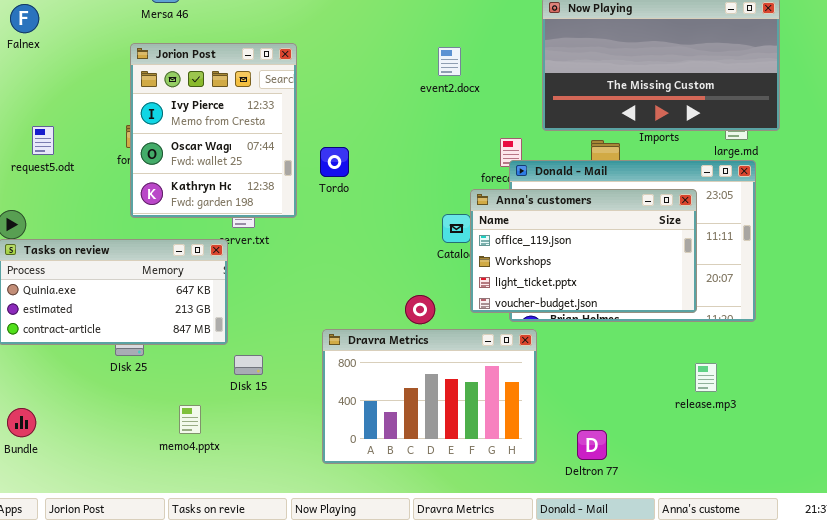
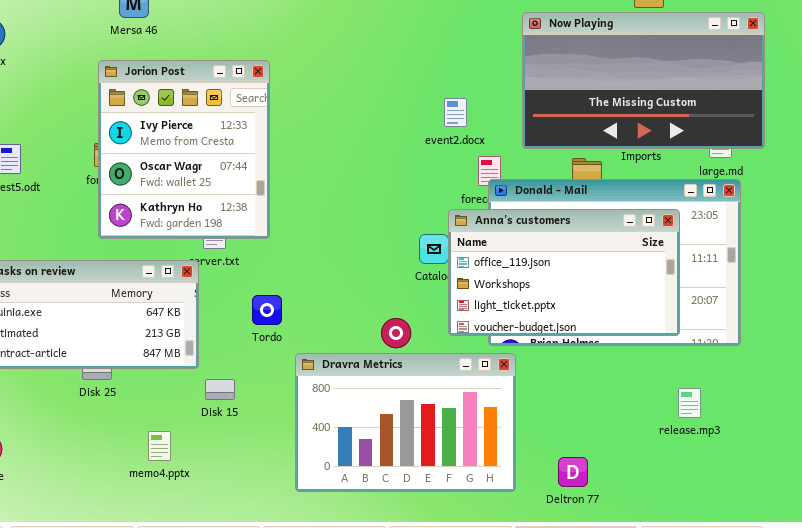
event2.docx: [438,47,461,76] -> [444,98,467,127], moved
Tordo: [320,147,349,177] -> [252,295,282,325], moved

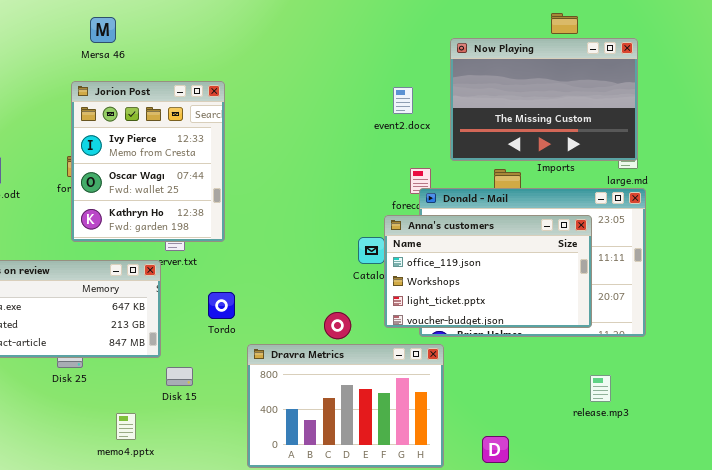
Now Playing: [522,12,765,149] -> [450,38,638,161], resized
event2.docx: [444,98,467,127] -> [393,87,413,114], moved

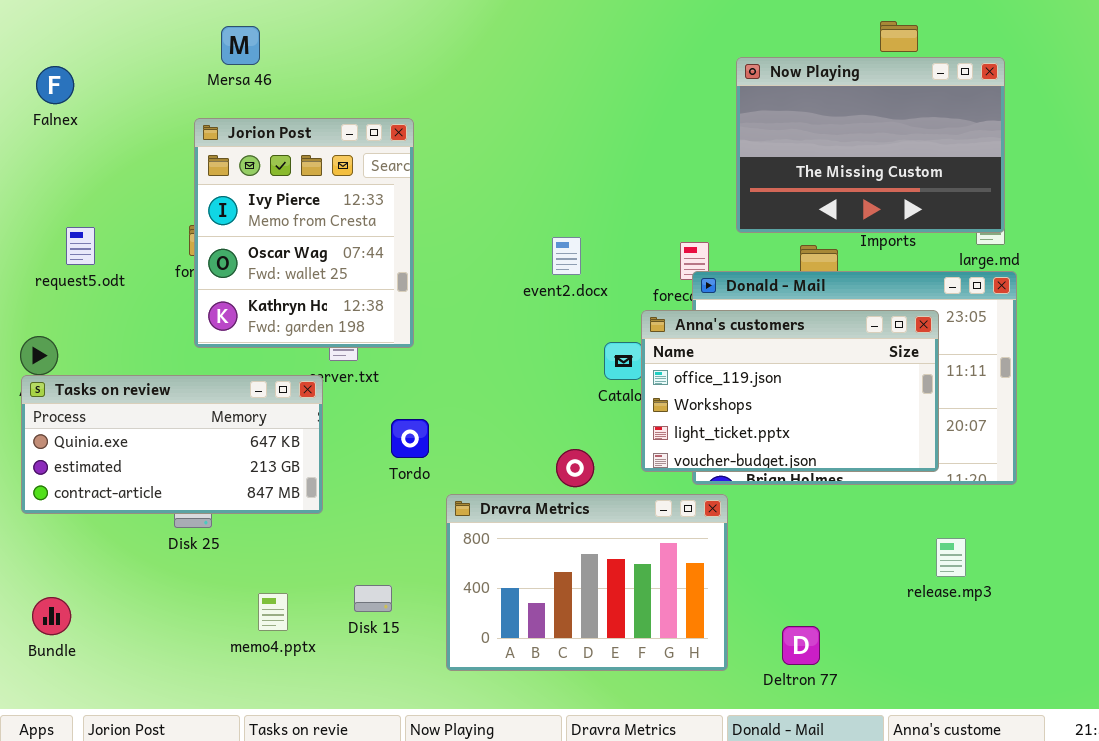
event2.docx: [393,87,413,114] -> [552,237,581,275], moved
Disk 15: [166,367,193,386] -> [354,585,392,612], moved

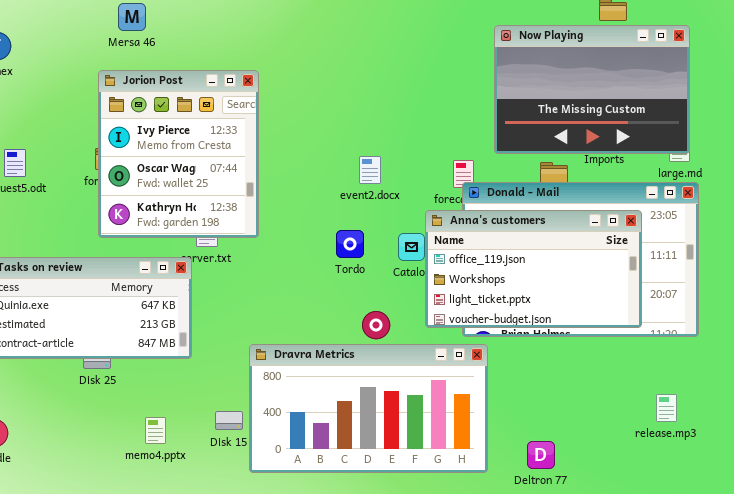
Tordo: [391,419,429,458] -> [336,230,364,258], moved
Dravra Metrics: [446,494,728,671] -> [249,344,488,473], resized
release.mp3: [936,538,966,577] -> [656,394,677,422], moved

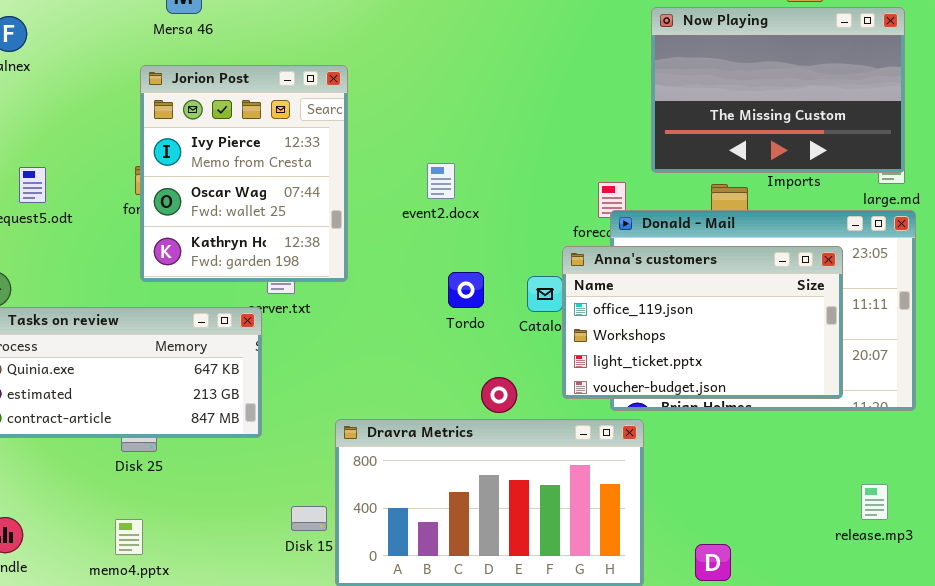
event2.docx: [359,156,381,184] -> [427,163,455,199], moved
memo4.pptx: [145,417,166,444] -> [115,519,143,555], moved

